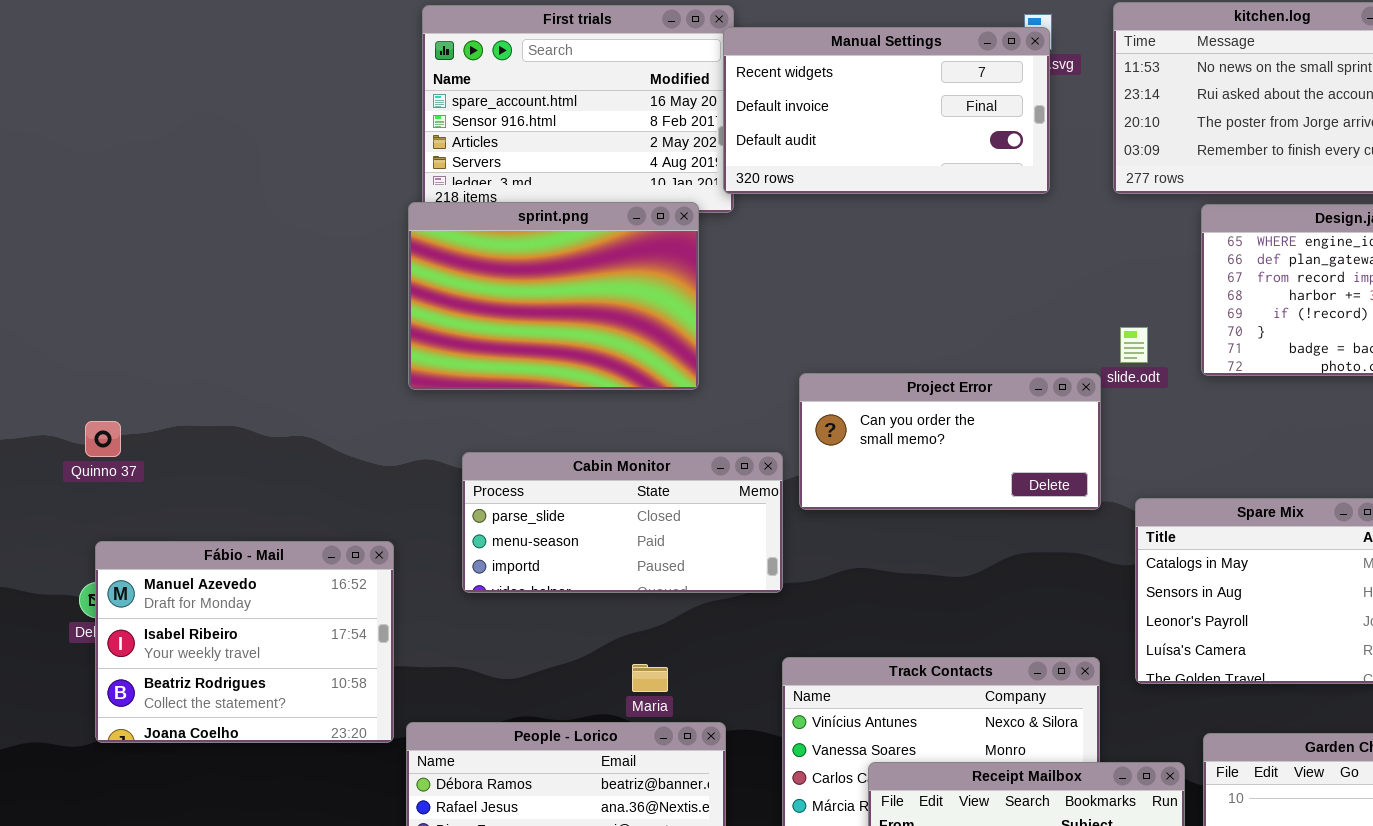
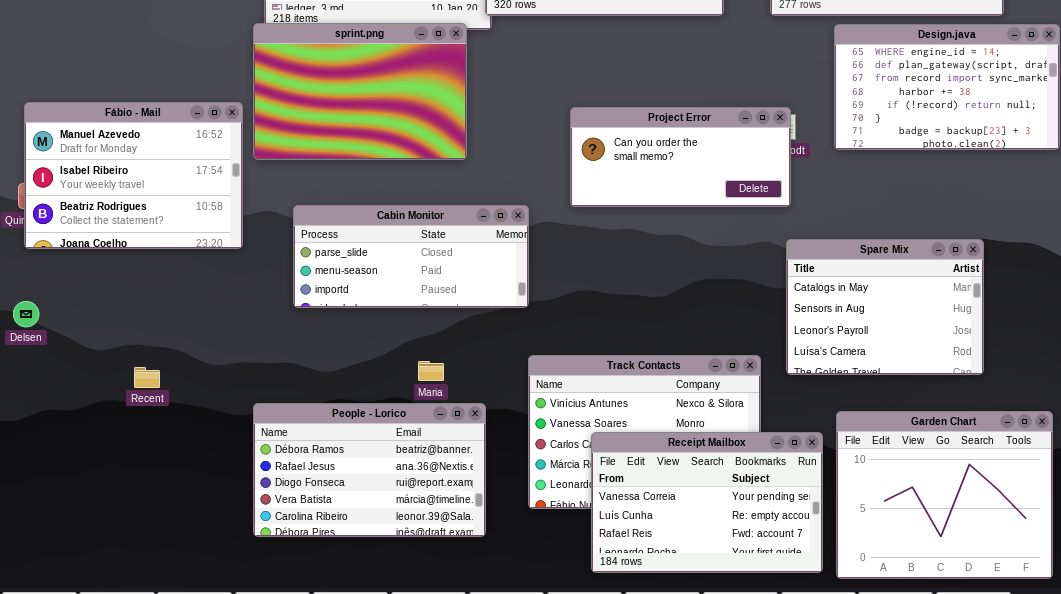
Project Error: [799,373,1101,510] -> [570,107,791,207], moved
Fábio - Mail: [95,541,394,743] -> [24,102,243,249], moved

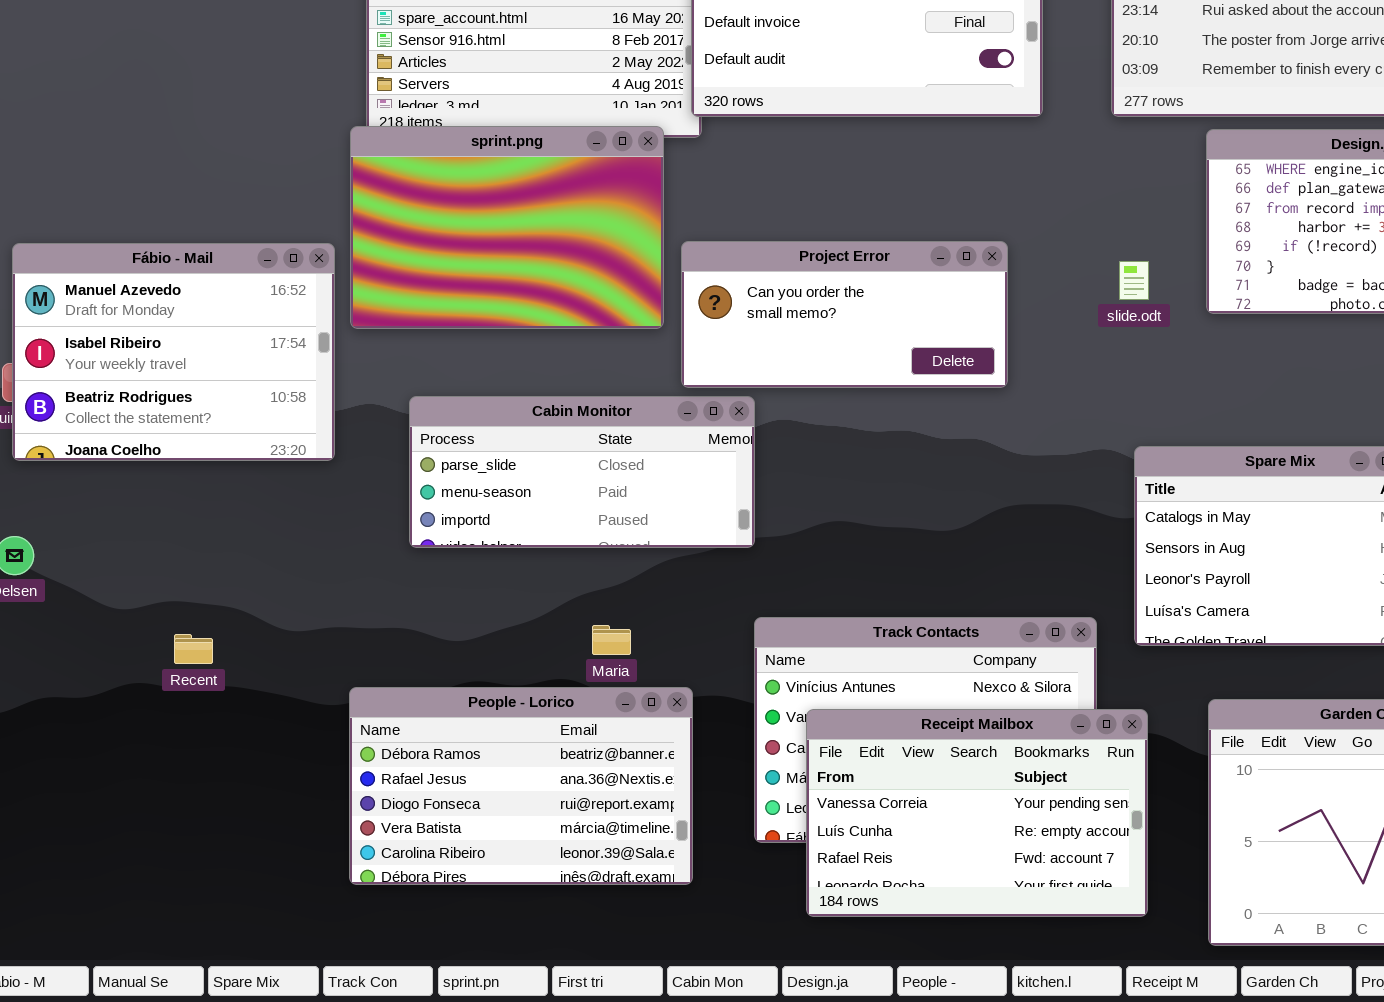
Project Error: [570,107,791,207] -> [681,241,1008,388], moved
Receipt Mailbox: [591,432,823,573] -> [806,709,1148,917], moved

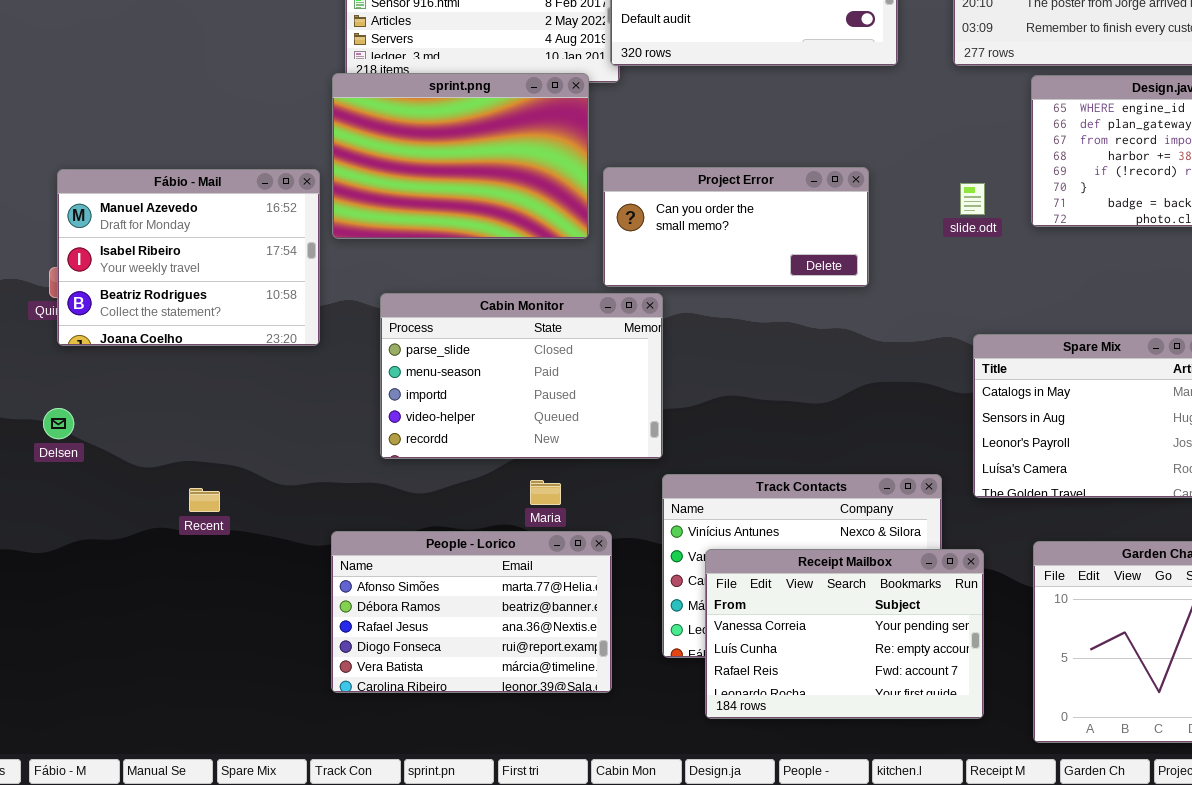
Cabin Monitor: [409,396,755,548] -> [380,293,663,459], resized
People - Lorico: [349,687,693,885] -> [331,531,612,693], scrolled up 1 row

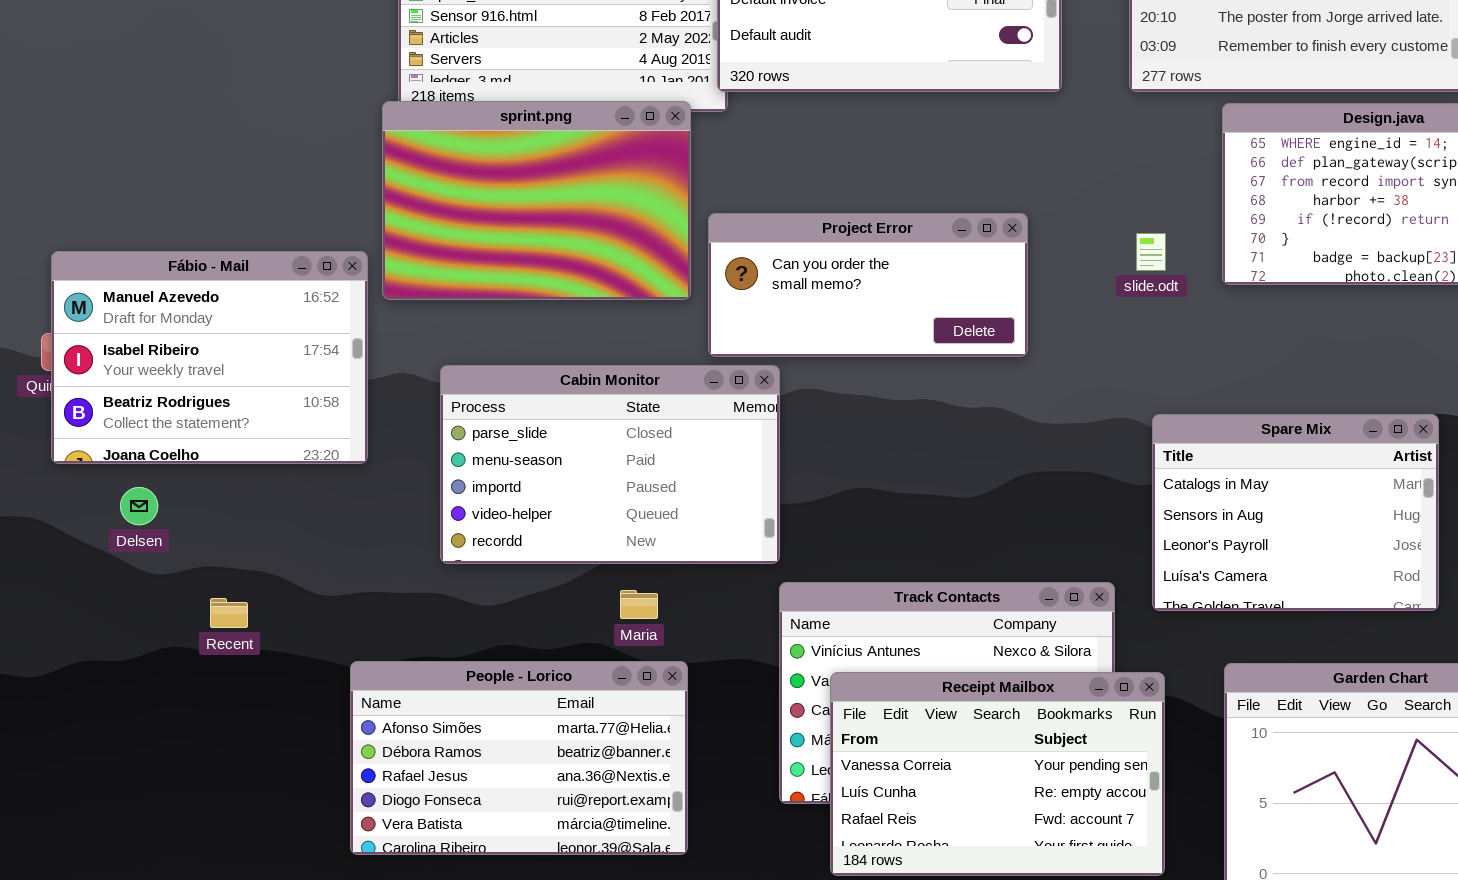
Fábio - Mail: [57,169,320,346] -> [51,251,368,464], moved
Delsen: [43,408,74,439] -> [120,487,158,525], moved
People - Lorico: [331,531,612,693] -> [350,661,688,855], moved

